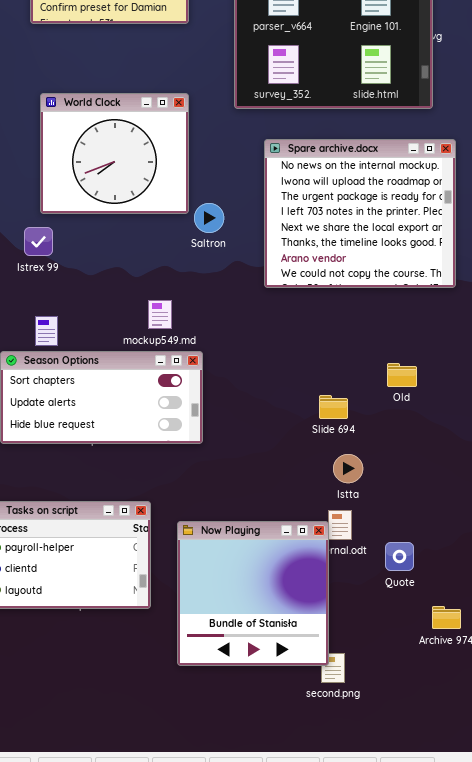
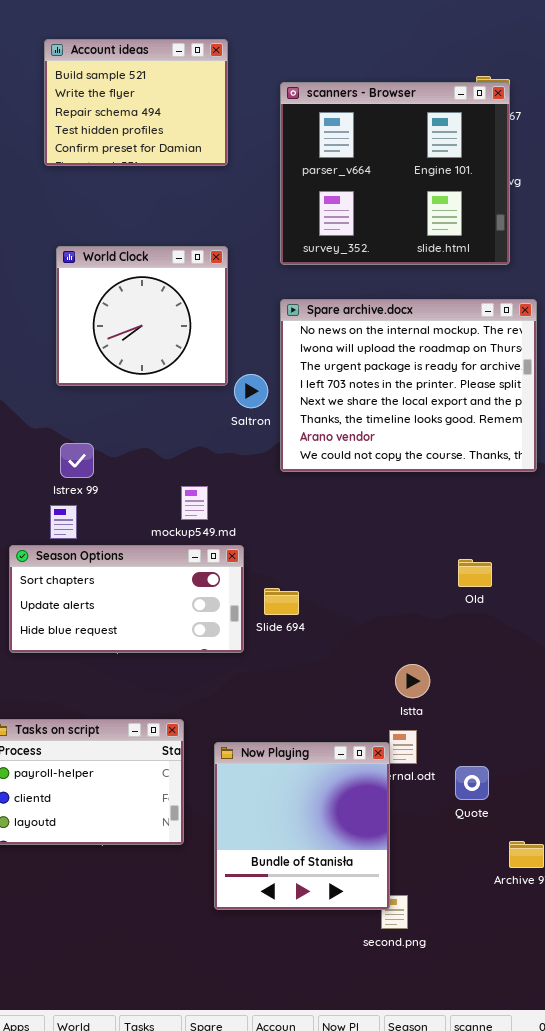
Spare archive.docx: [264,139,456,288] -> [280,299,537,472], resized
Istrex 99: [24,227,53,256] -> [60,443,94,478], moved
Slide 694: [319,395,348,419] -> [264,588,299,615], moved

